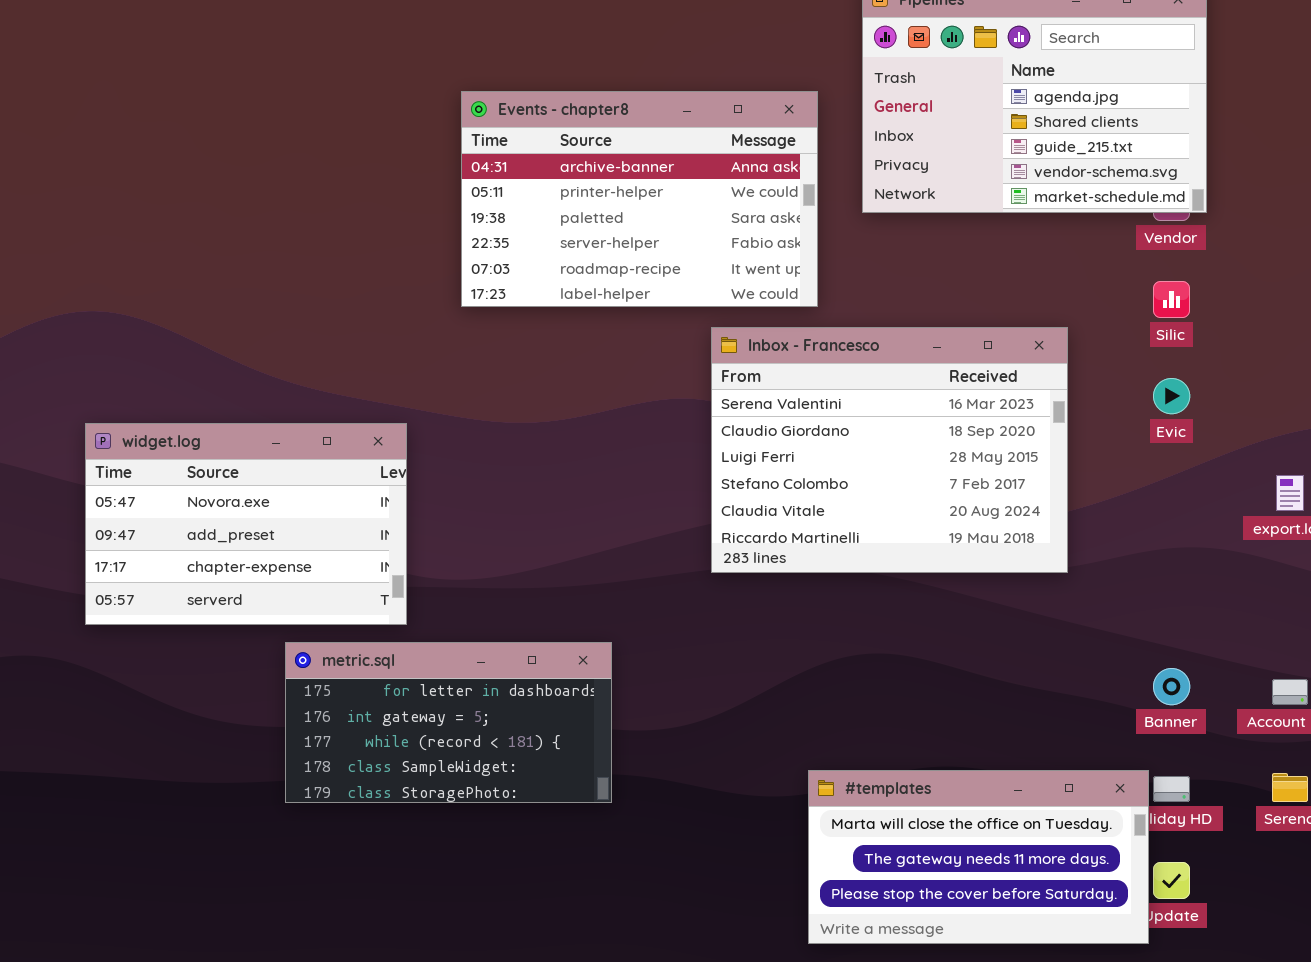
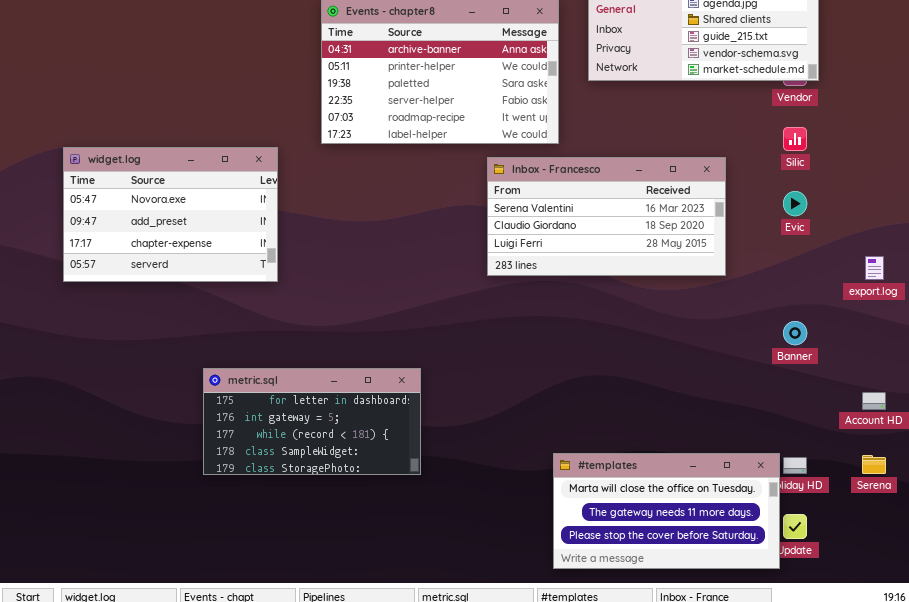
Inbox - Francesco: [711,327,1068,573] -> [487,157,726,276], resized
widget.log: [85,423,407,625] -> [63,147,278,282], moved
Banner: [1153,668,1190,705] -> [783,321,807,345], moved

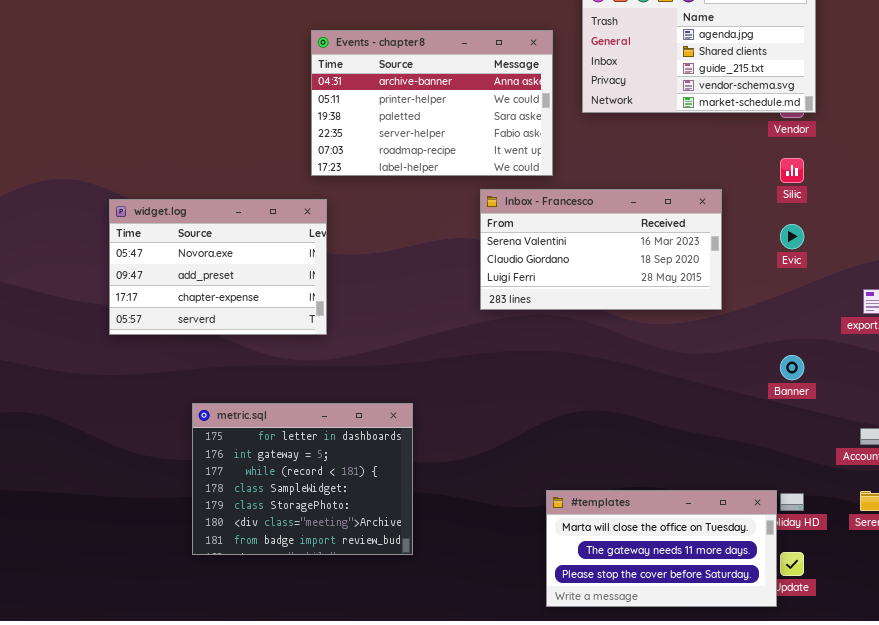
widget.log: [63,147,278,282] -> [109,199,327,335], moved
metric.sql: [203,368,421,475] -> [192,403,413,555], resized

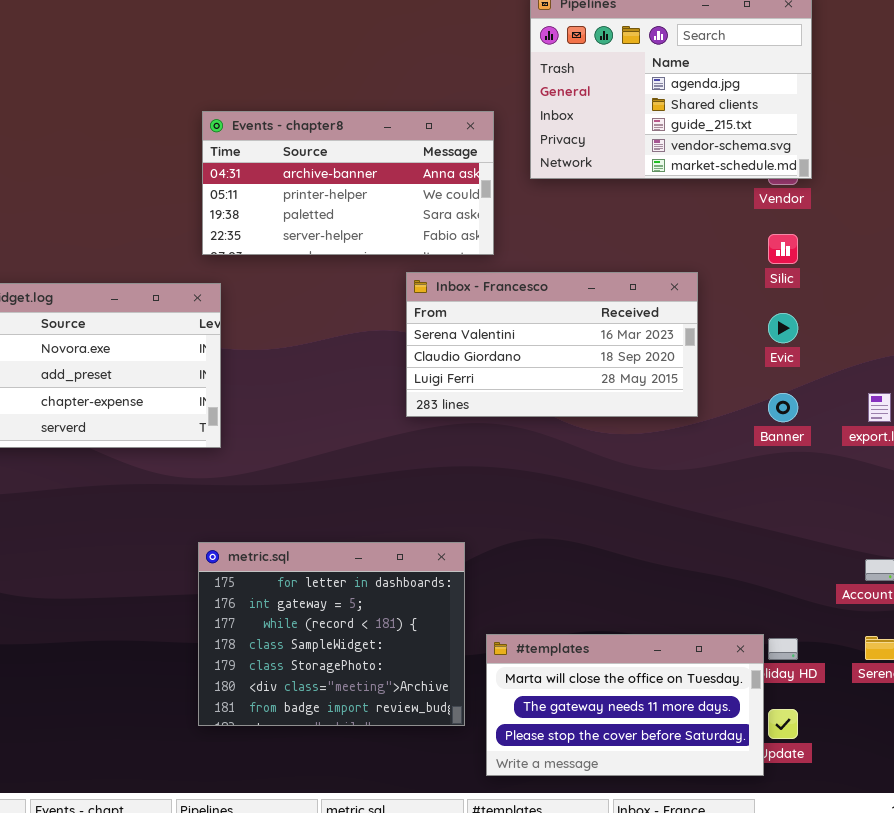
Events - chapter8: [311,30,553,176] -> [202,111,494,255], resized
Banner: [780,355,804,380] -> [768,393,798,422], moved
metric.sql: [192,403,413,555] -> [198,542,465,726], moved

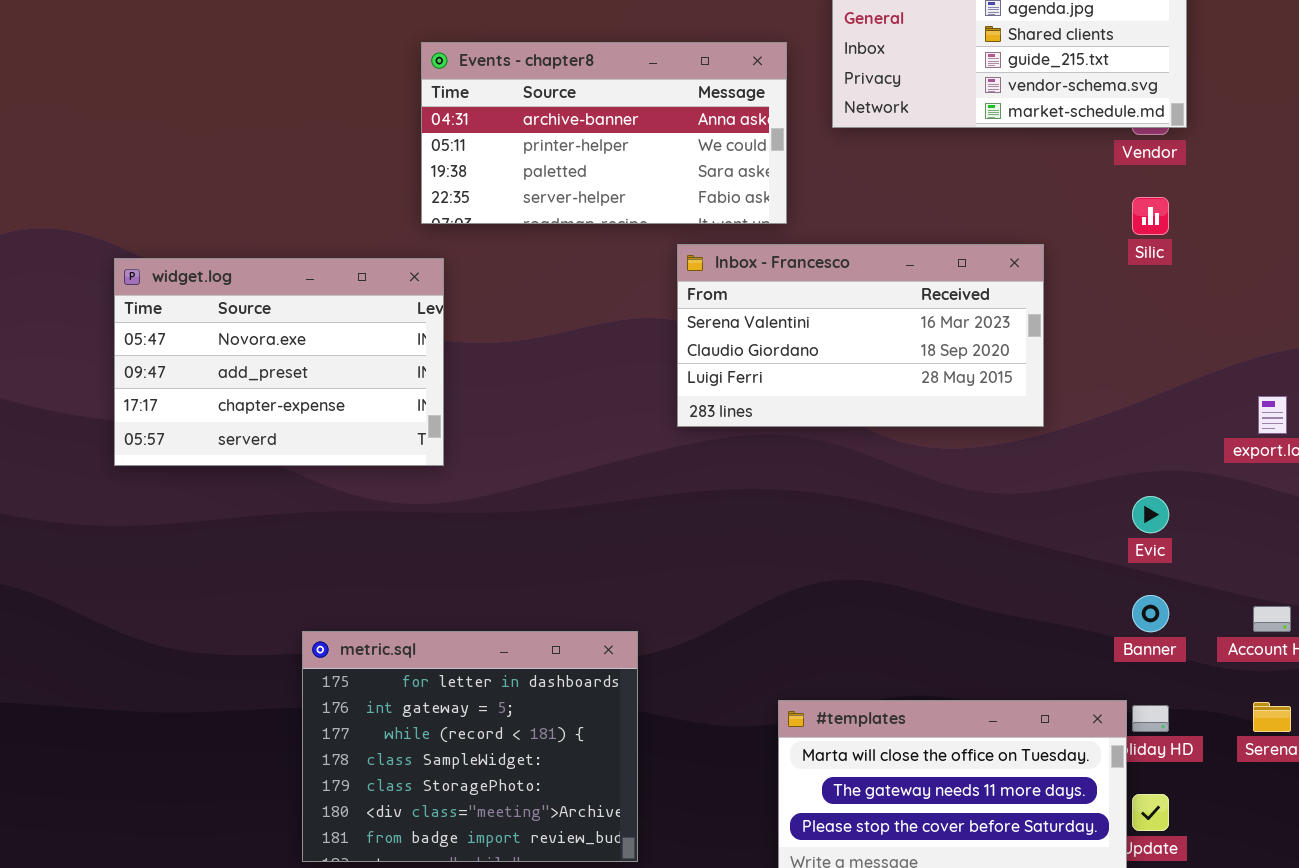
Evic: [768,313,798,343] -> [1132,496,1169,533], moved
Banner: [768,393,798,422] -> [1132,595,1169,632], moved
metric.sql: [198,542,465,726] -> [302,631,638,862], moved

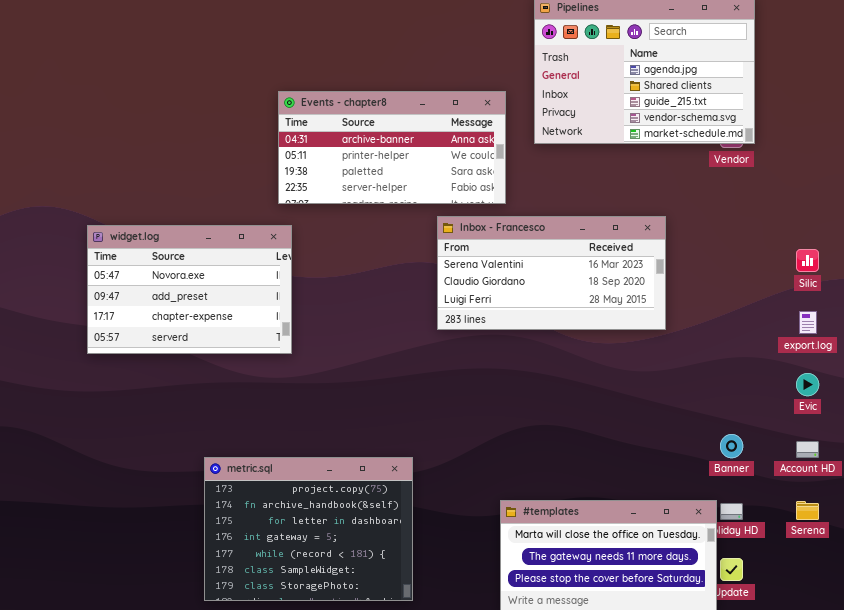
Silic: [1132,197,1169,235] -> [796,249,819,272], moved
Evic: [1132,496,1169,533] -> [796,373,819,396], moved
metric.sql: [302,631,638,862] -> [204,457,413,601], scrolled up 2 rows

